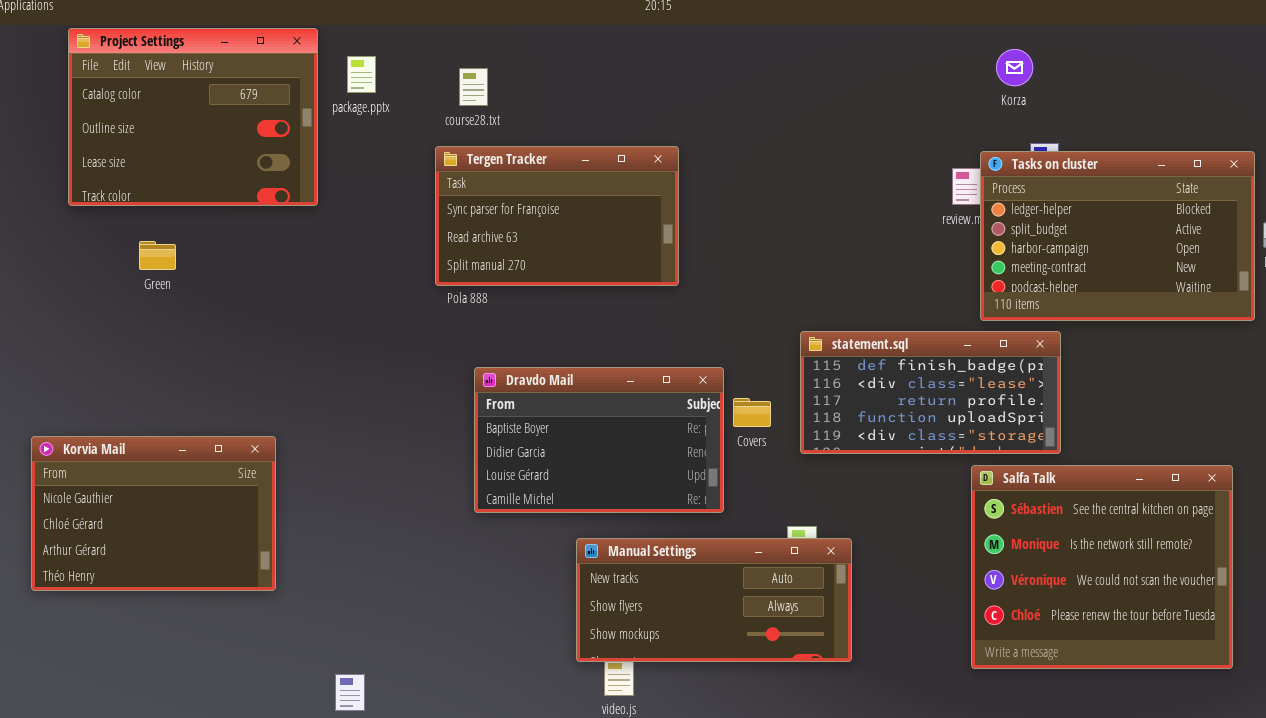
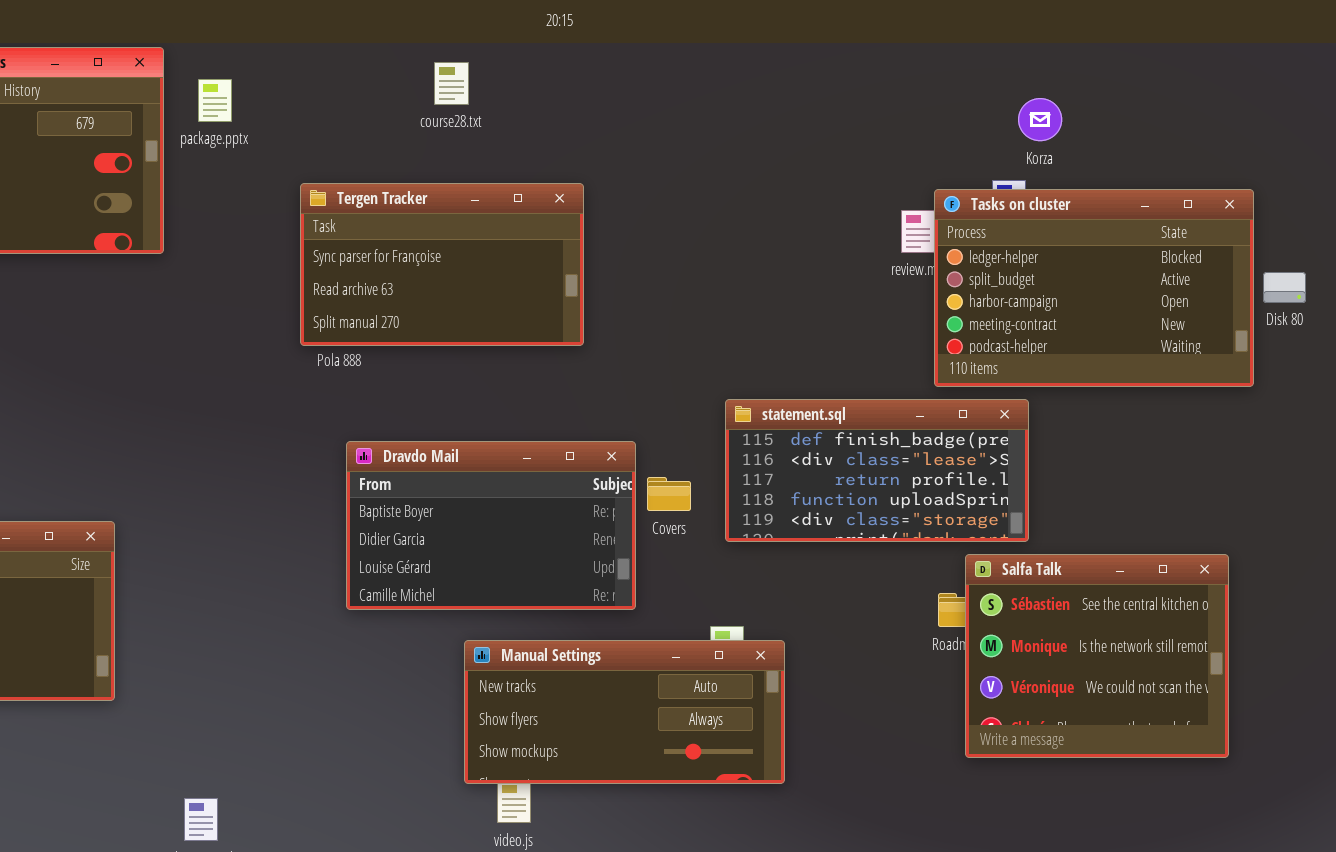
Korza: [996,49,1033,86] -> [1018,98,1062,141], moved
course28.txt: [459,68,488,106] -> [434,62,469,105], moved
Salfa Talk: [971,465,1233,669] -> [965,554,1229,758], resized

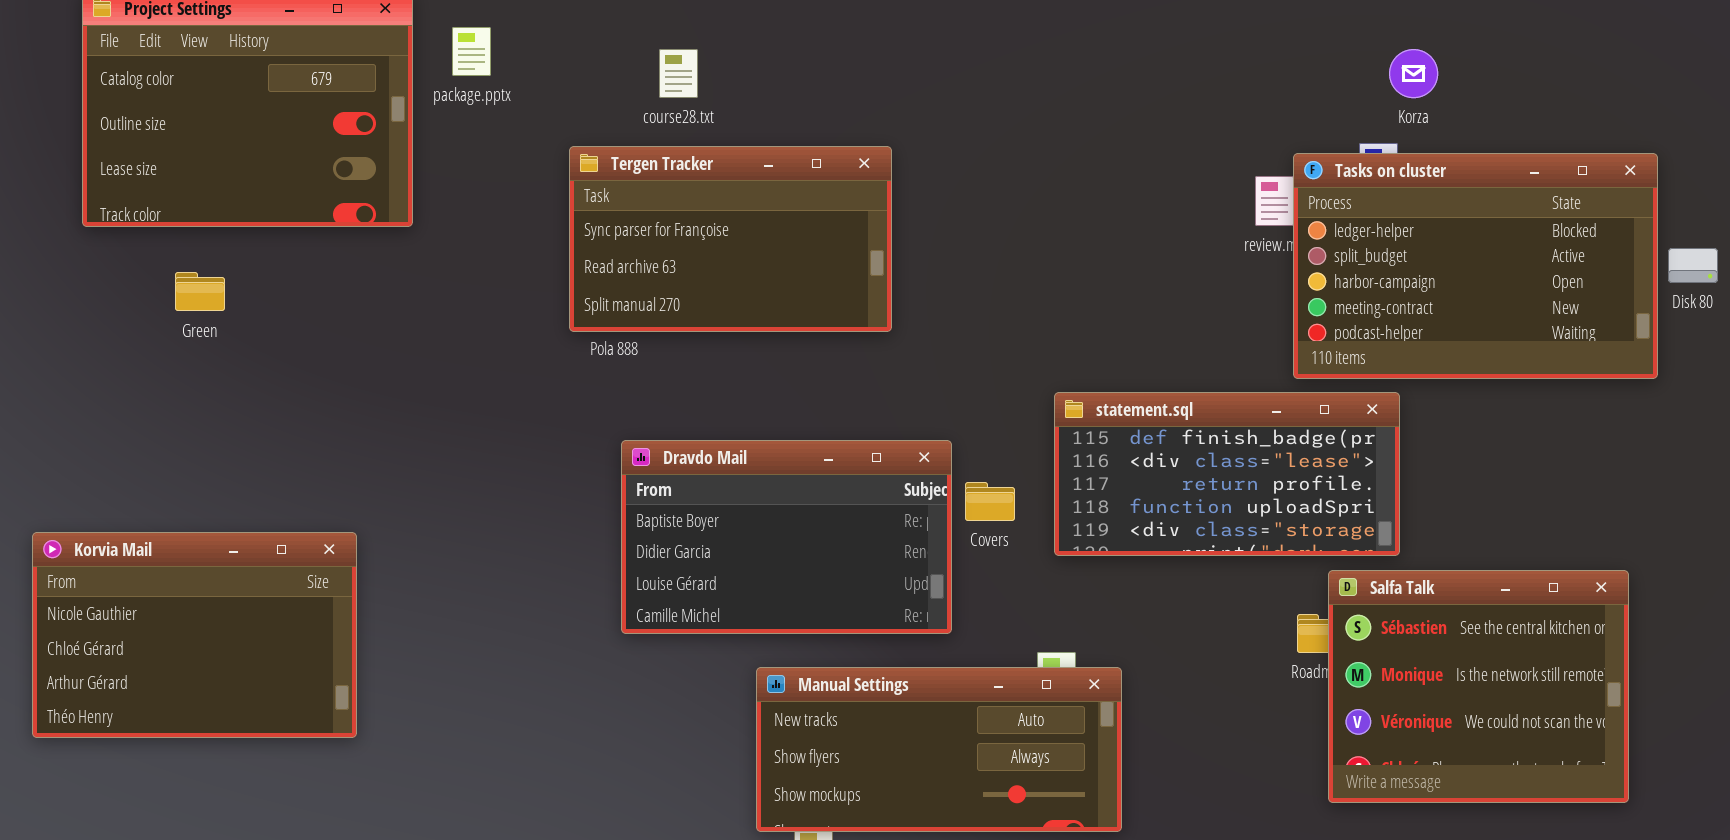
course28.txt: [434,62,469,105] -> [659,49,698,98], moved

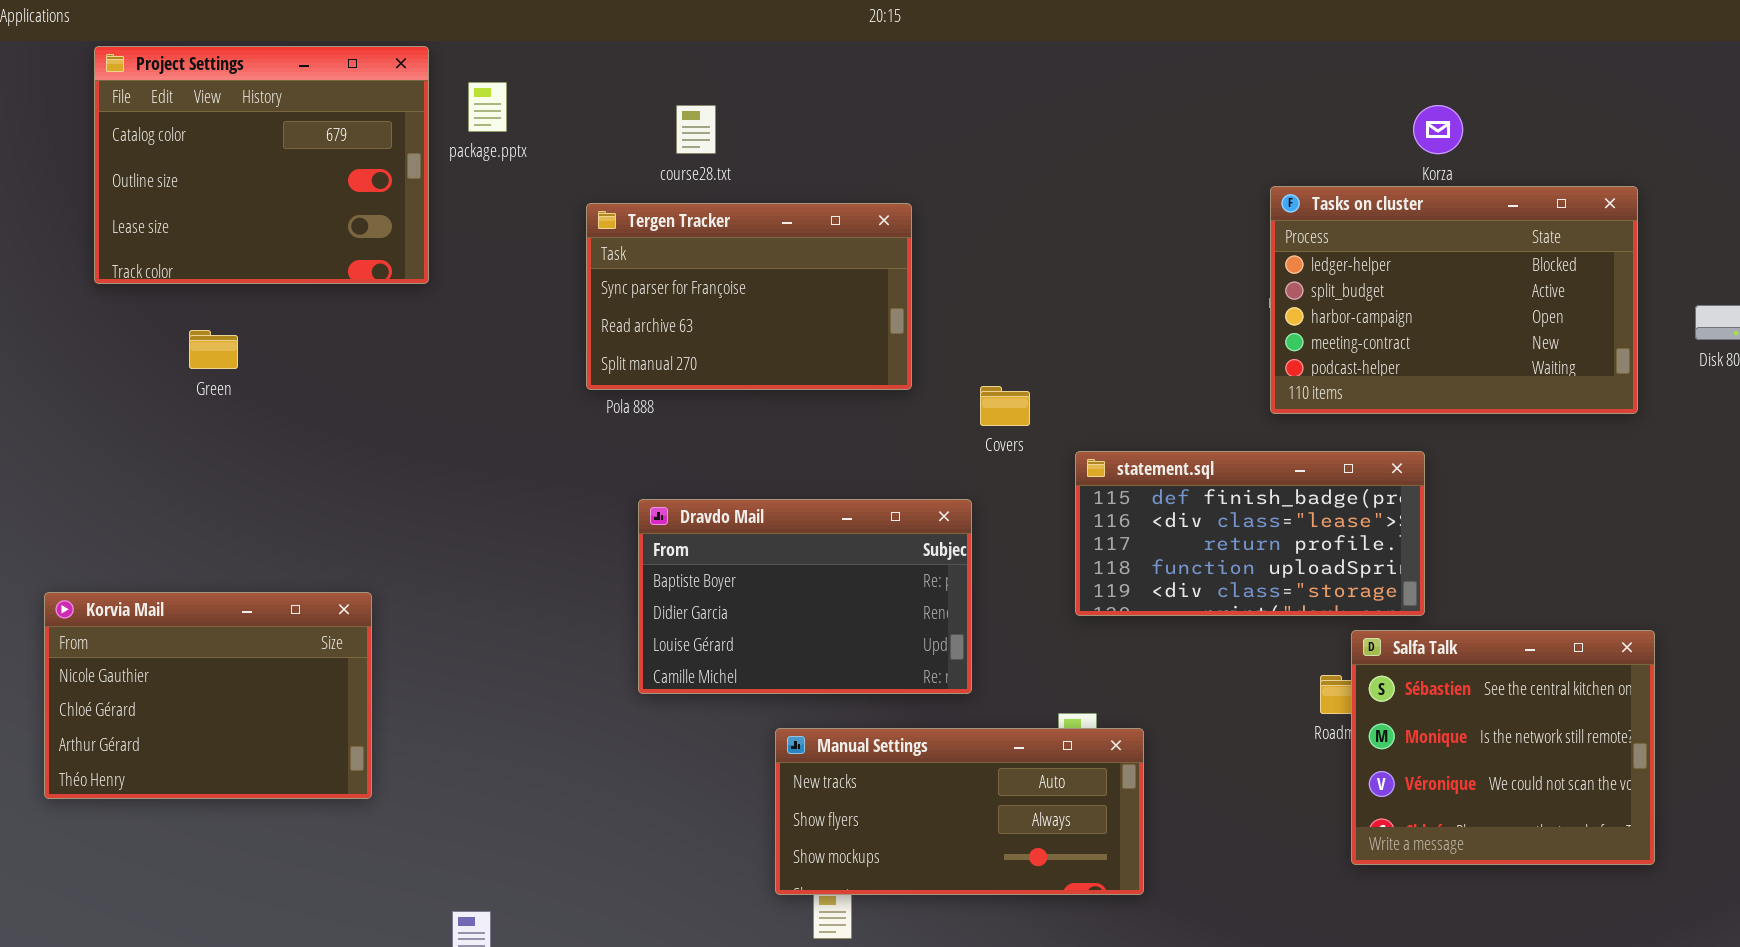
Tasks on cluster: [1293,153,1658,379] -> [1270,186,1638,414], moved
Covers: [965,482,1015,521] -> [980,386,1030,426], moved

